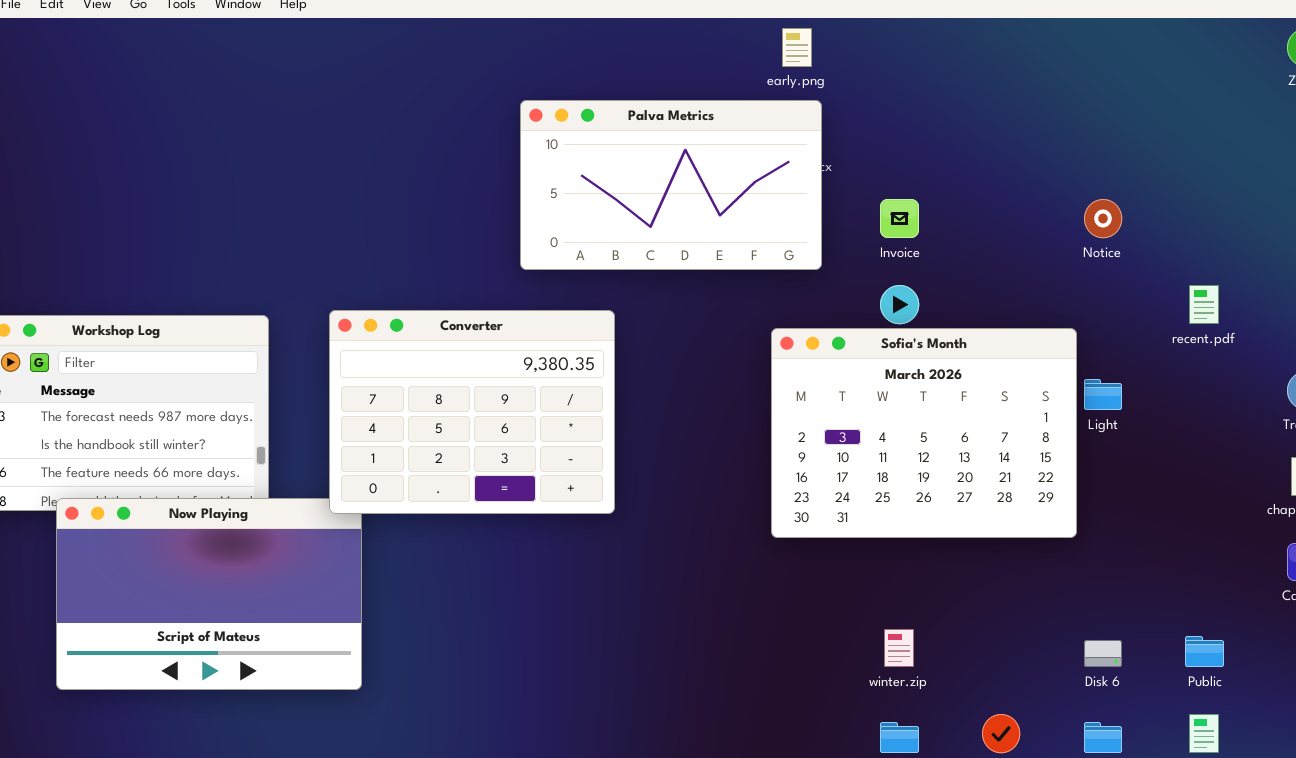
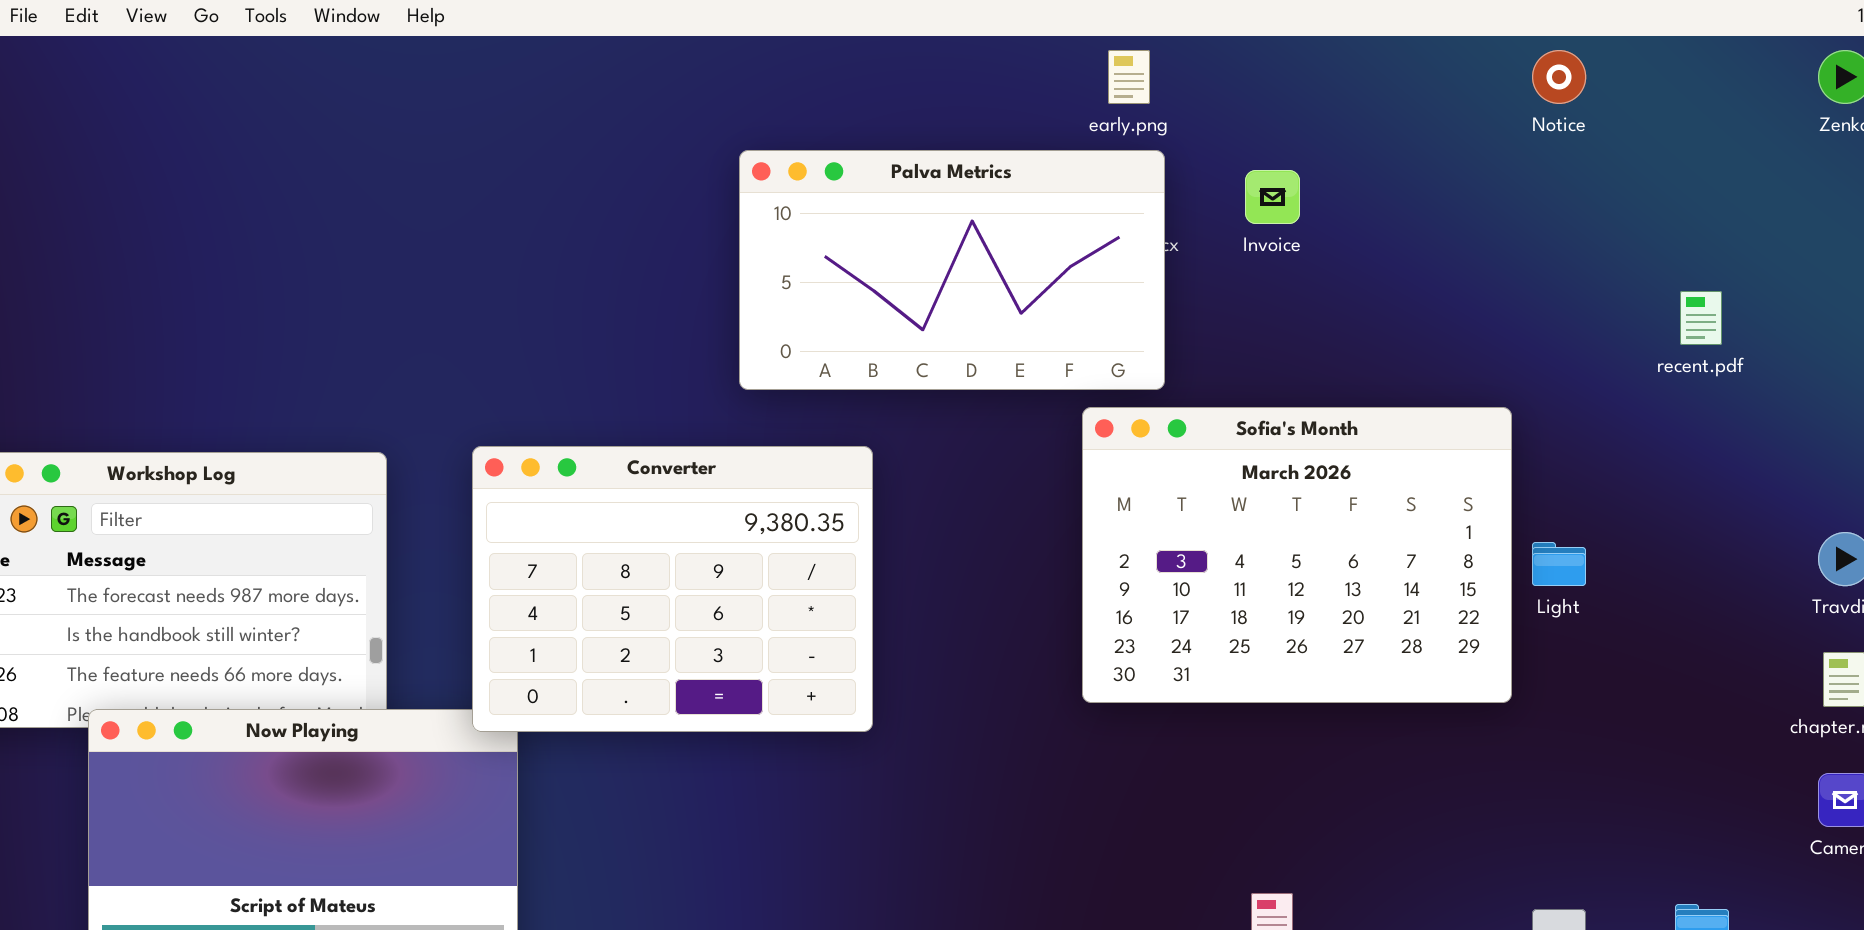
Invoice: [880,199,919,238] -> [1245,170,1300,224], moved
Notice: [1084,199,1122,238] -> [1532,50,1586,104], moved
recent.pdf: [1189,285,1219,324] -> [1680,291,1722,345], moved
Sofia's Month: [771,328,1077,538] -> [1082,407,1512,703], moved

